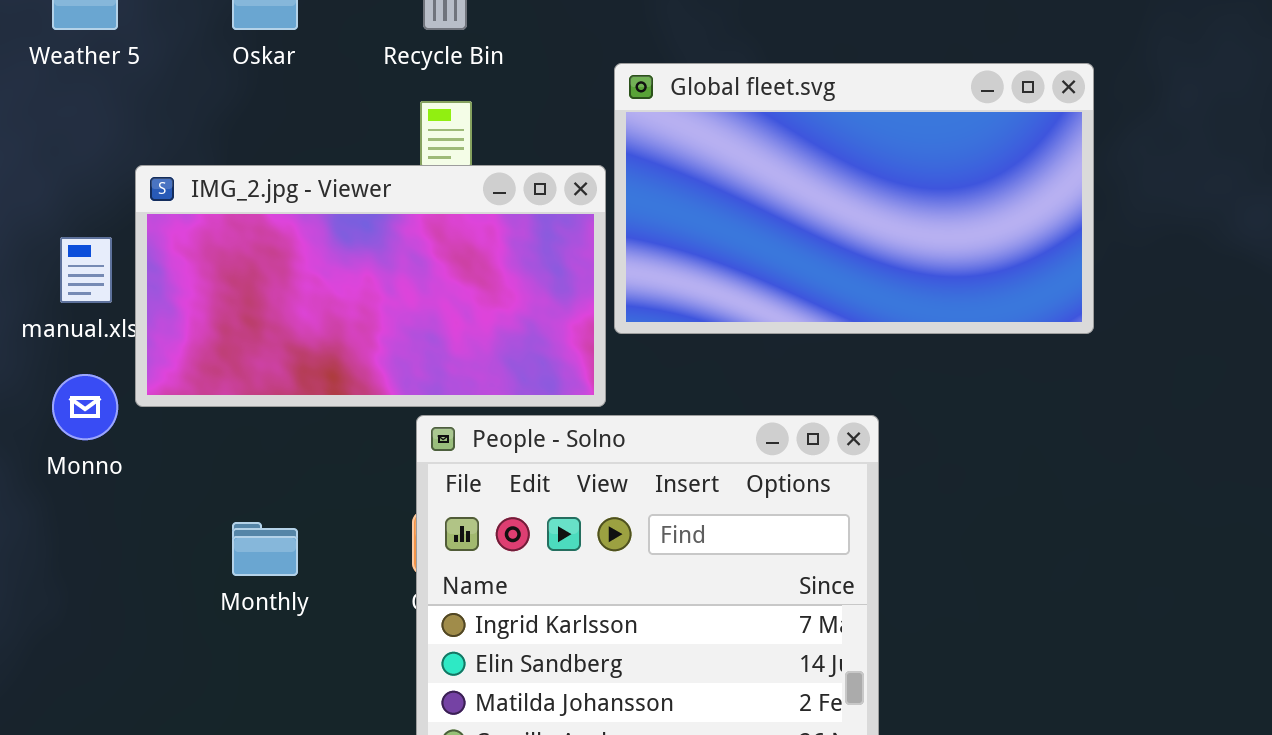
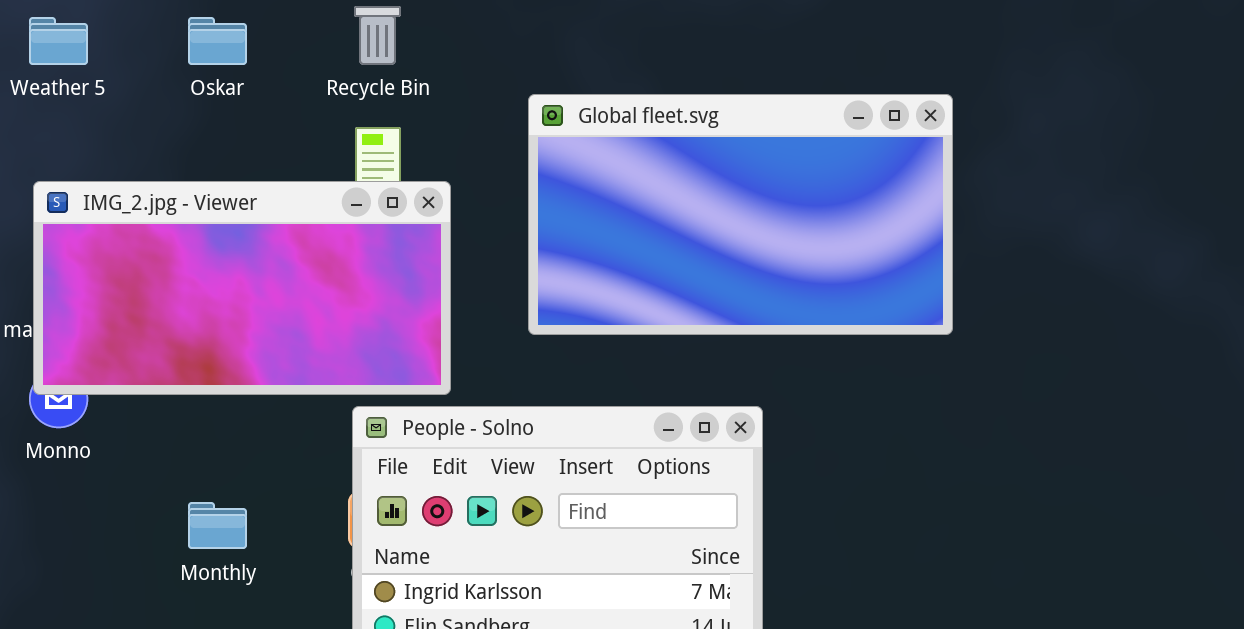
IMG_2.jpg - Viewer: [135,165,606,407] -> [33,181,451,395], moved

